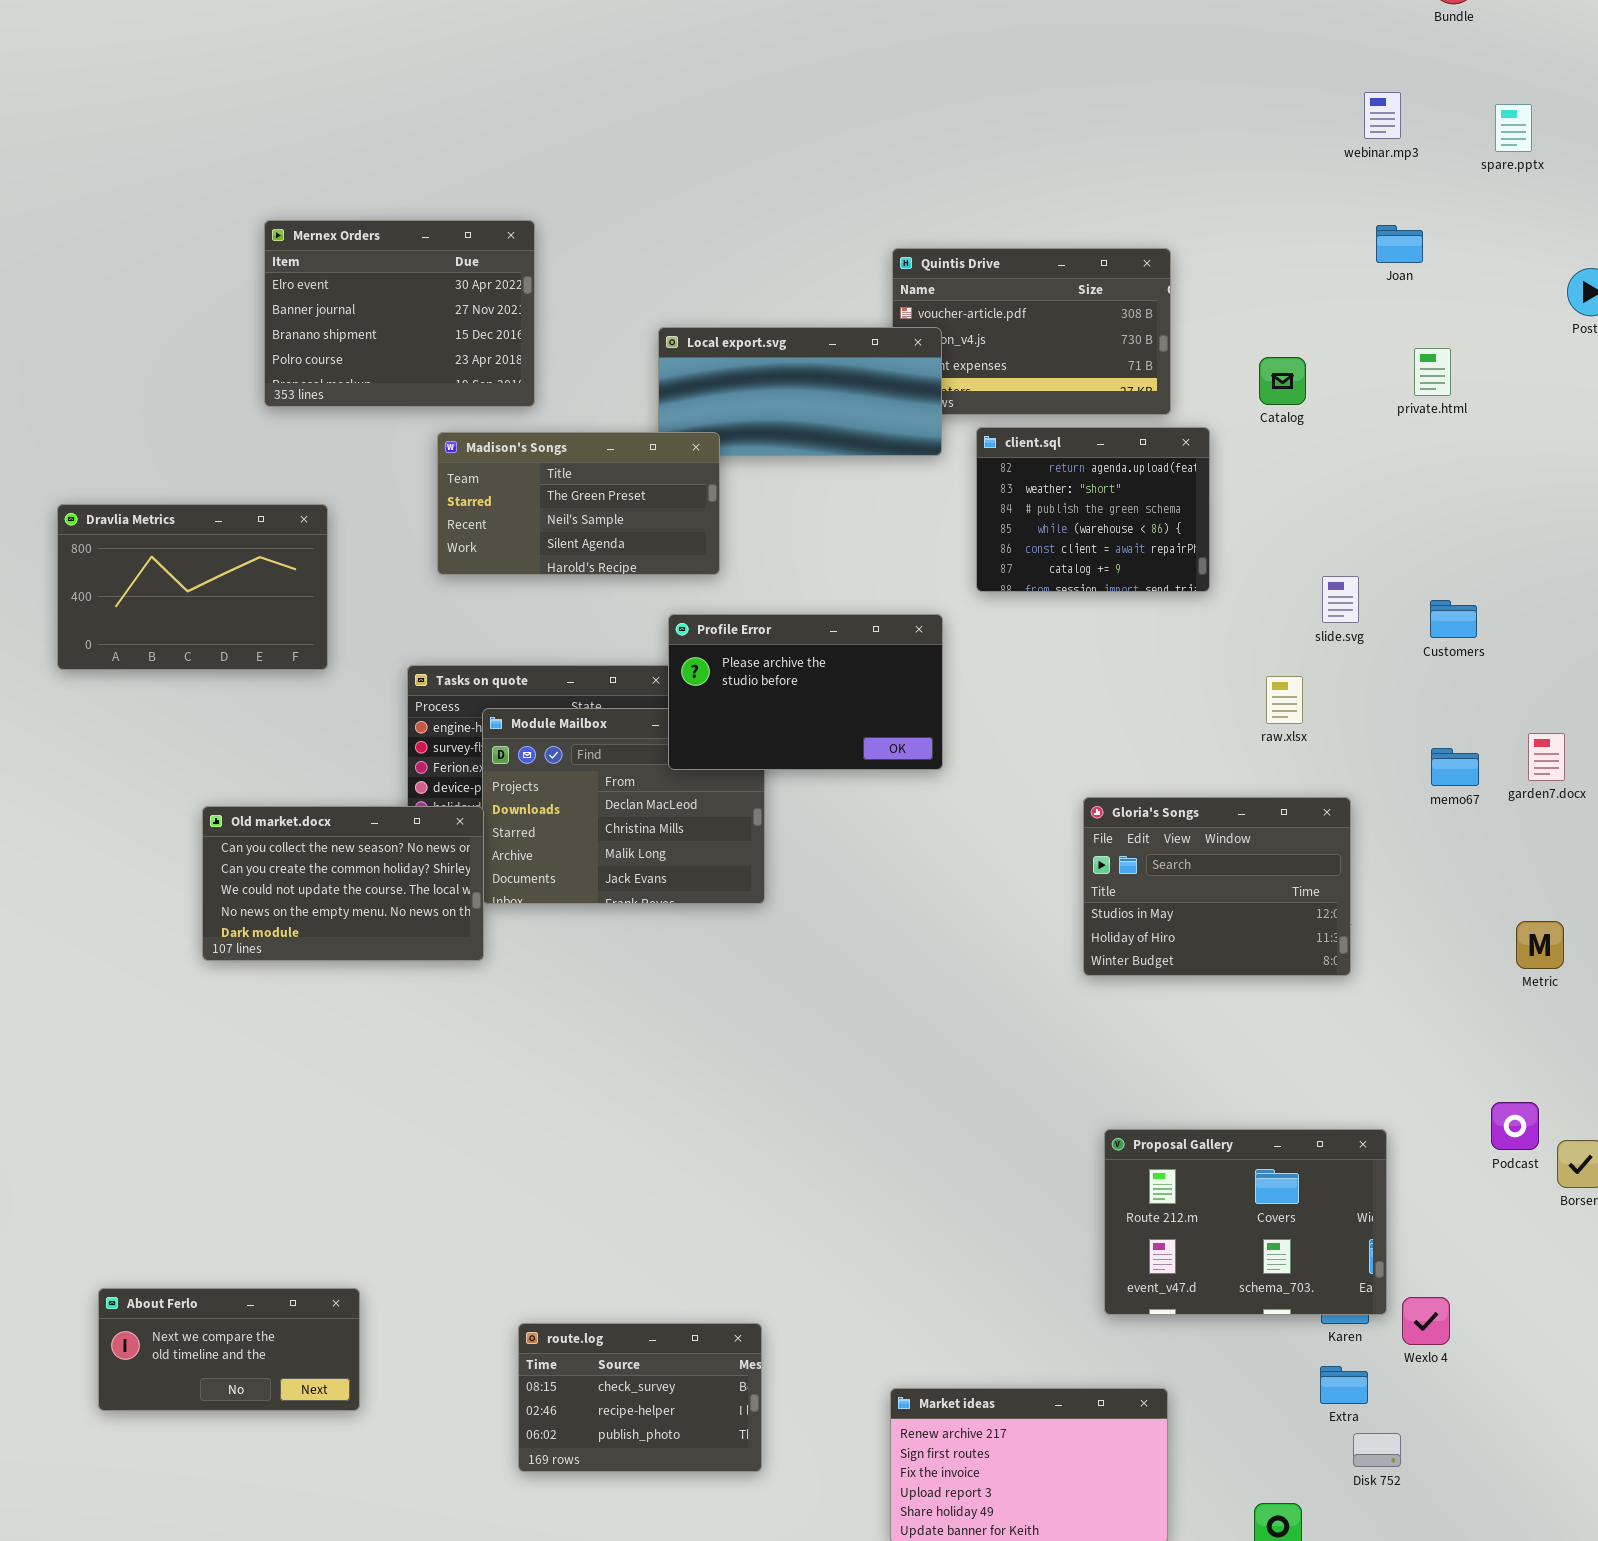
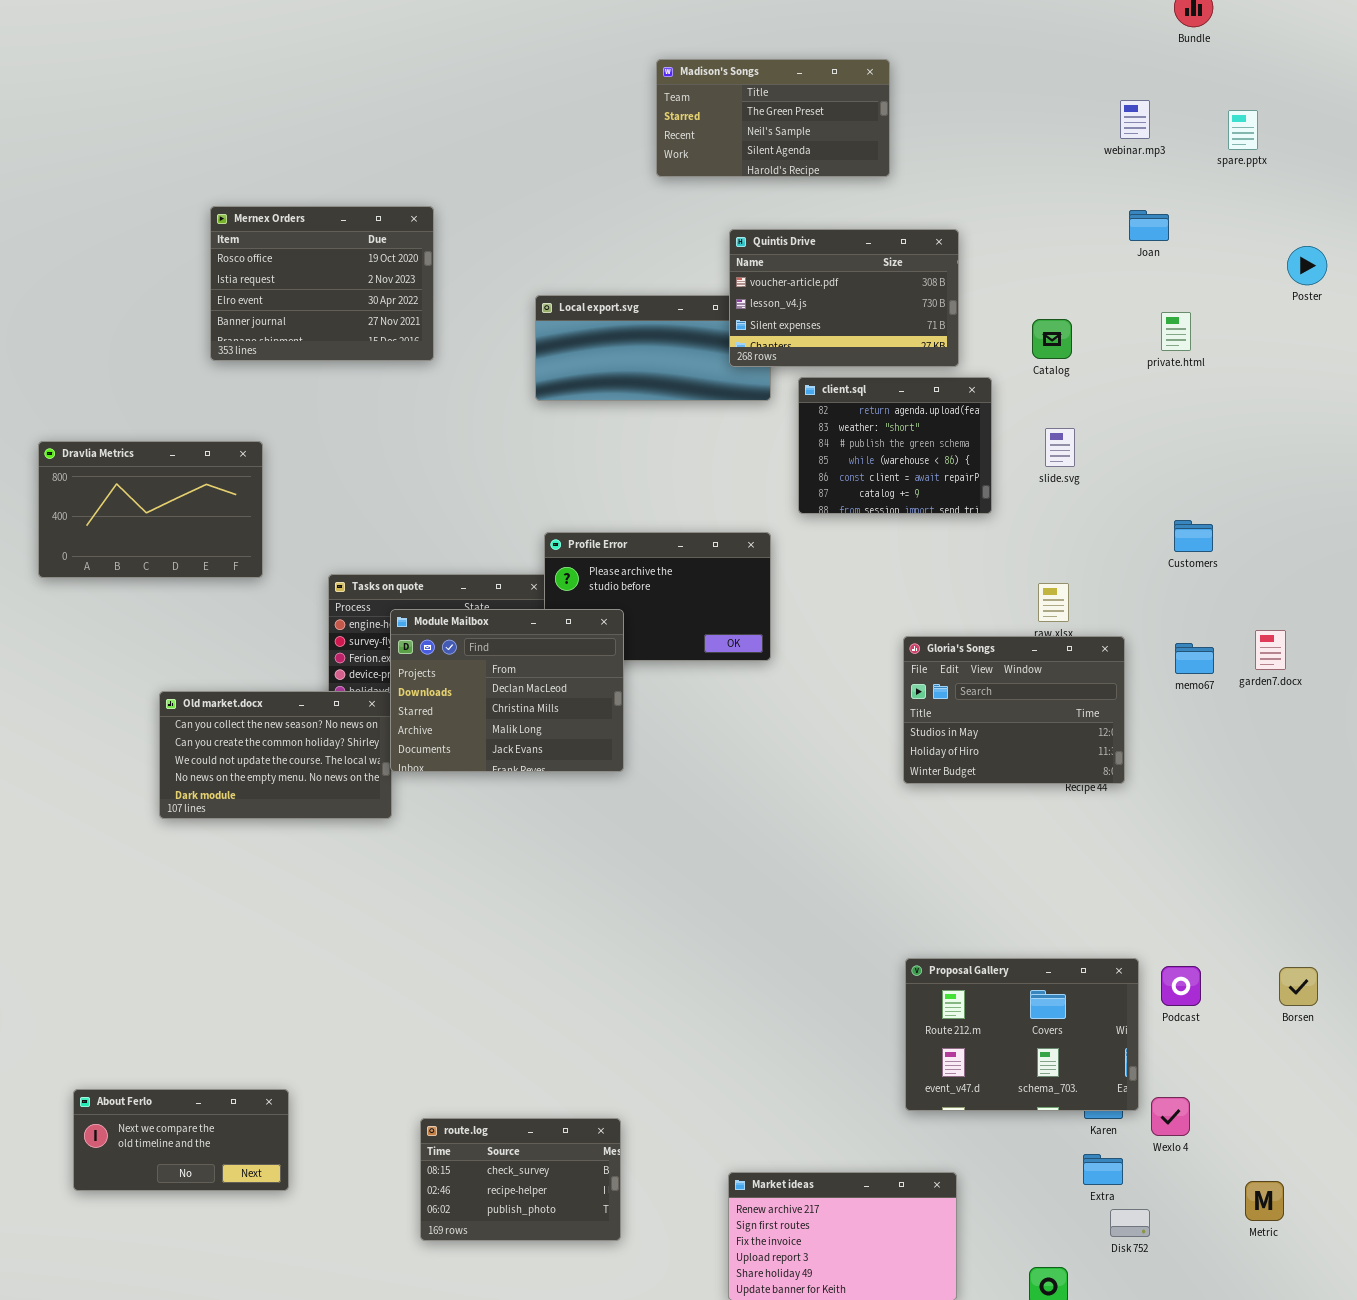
Mernex Orders: [264,220,535,407] -> [210,206,434,361], scrolled up 2 rows
Quintis Drive: [892,248,1171,415] -> [729,229,959,367], raised
Madison's Songs: [437,432,720,575] -> [656,59,890,177], moved
slide.svg: [1322,576,1359,623] -> [1045,428,1075,467], moved
Module Mailbox: [482,708,765,904] -> [390,609,624,772], raised
Gloria's Songs: [1083,797,1351,976] -> [903,636,1125,784], moved
Metric: [1516,921,1564,969] -> [1245,1181,1284,1221], moved
Podcast: [1491,1102,1539,1150] -> [1161,966,1201,1006], moved

